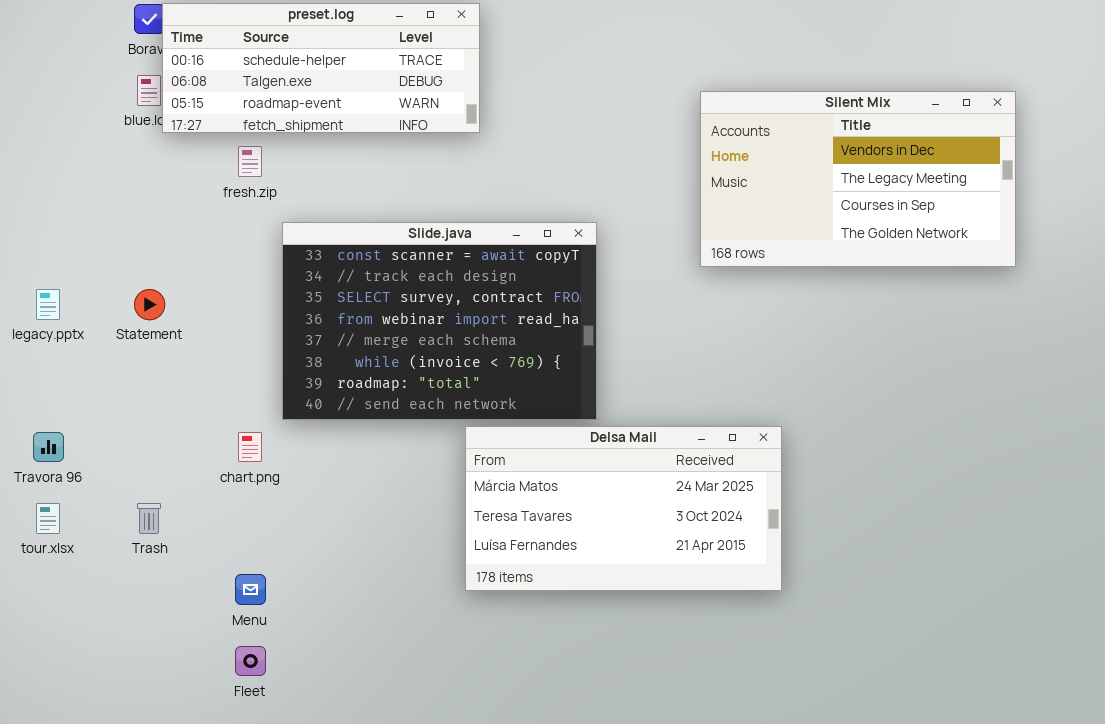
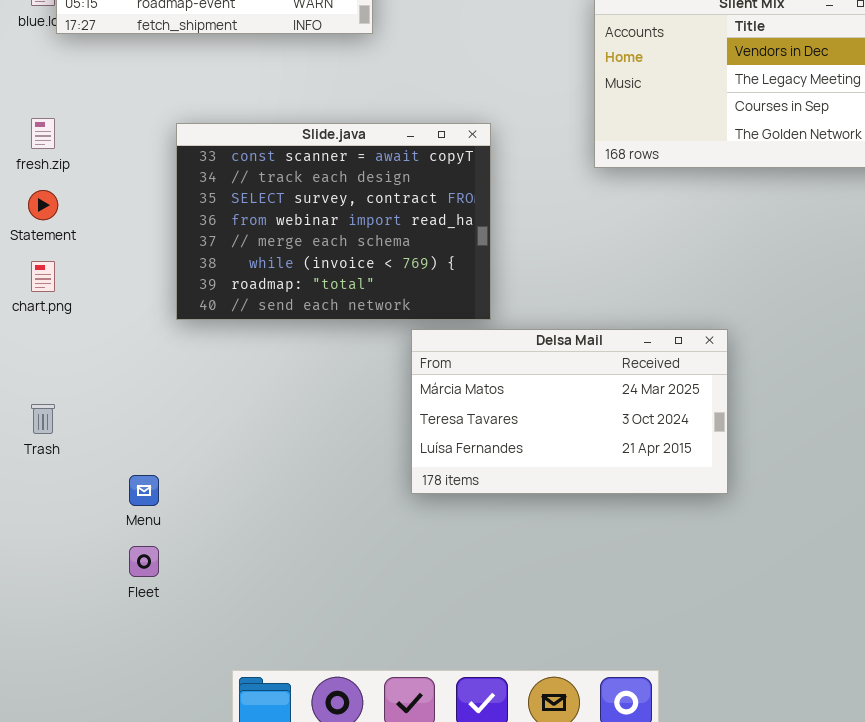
fresh.zip: [238,146,262,177] -> [31,118,55,149], moved
Delsa Mail: [465,426,782,591] -> [411,329,728,494], moved
chart.png: [238,432,262,462] -> [31,261,55,292], moved

